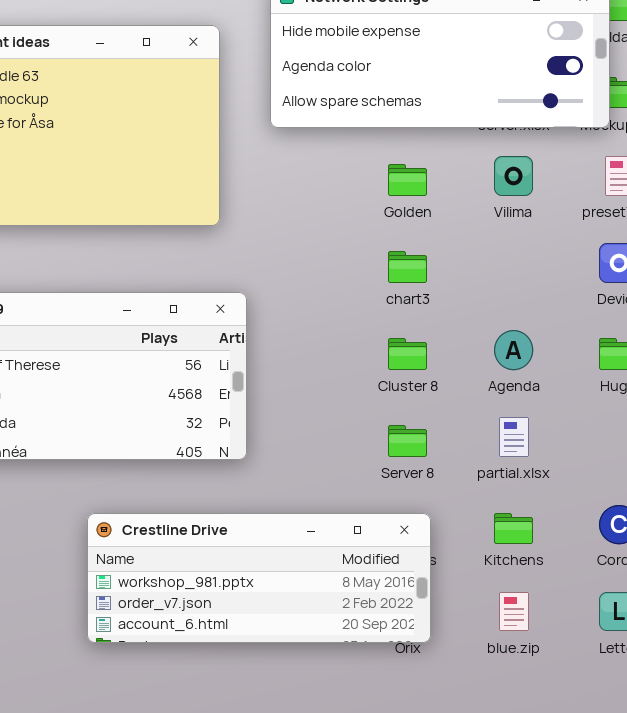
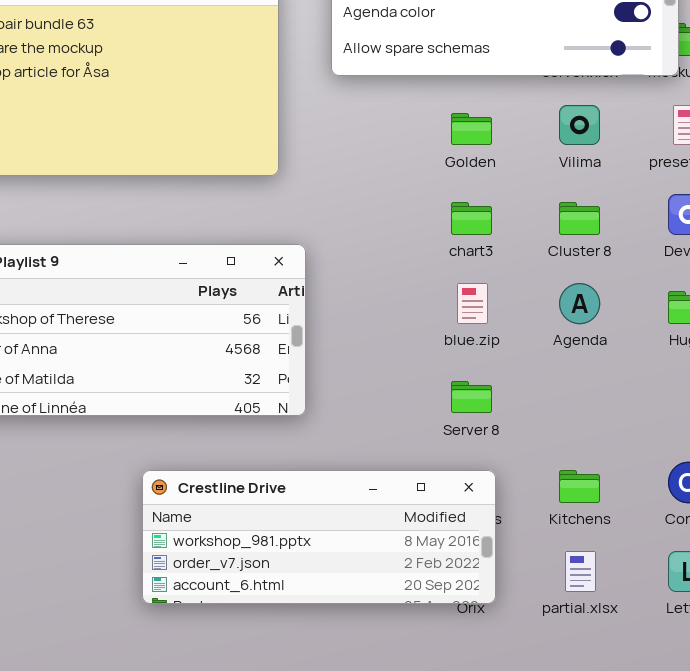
Cluster 8: [388,338,427,370] -> [559,202,600,235], moved
partial.xlsx: [499,417,529,457] -> [565,551,596,592], moved
blue.zip: [499,592,529,631] -> [457,283,488,324], moved

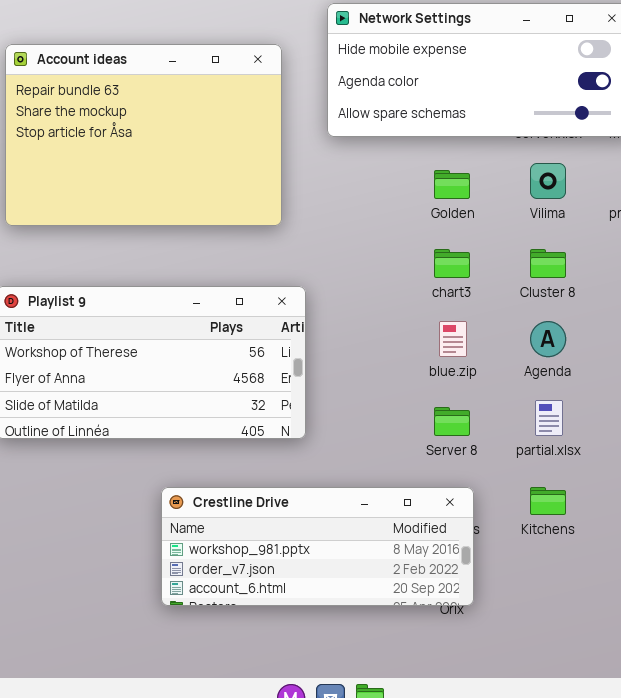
partial.xlsx: [565,551,596,592] -> [535,400,563,436], moved

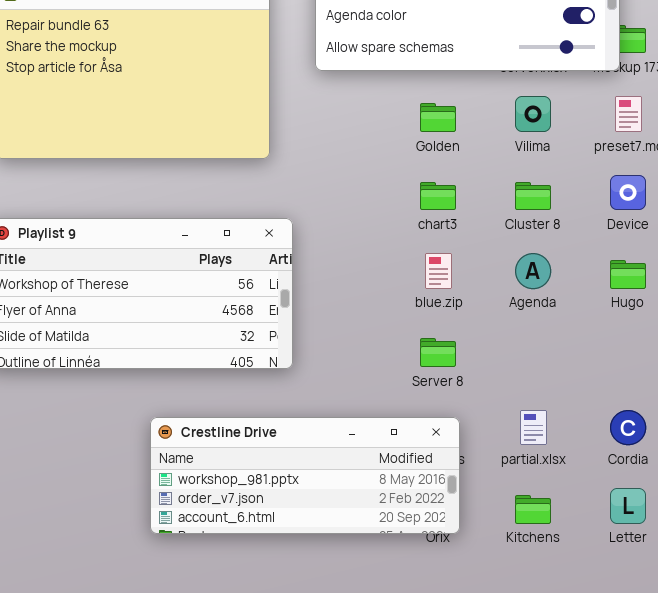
partial.xlsx: [535,400,563,436] -> [520,410,547,445], moved
Kitchens: [530,487,566,515] -> [515,495,551,524], moved

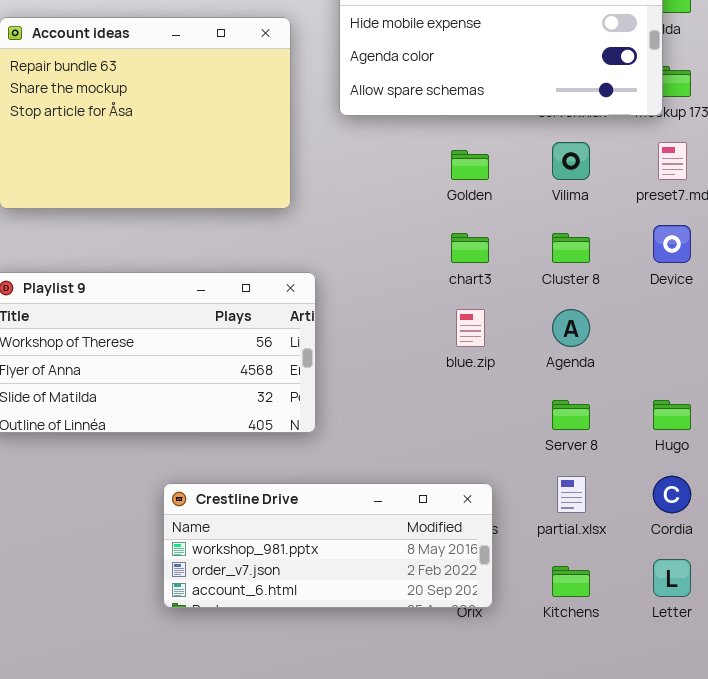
Hugo: [610,260,646,289] -> [653,400,691,430], moved
Server 8: [420,338,456,367] -> [552,400,590,430], moved

